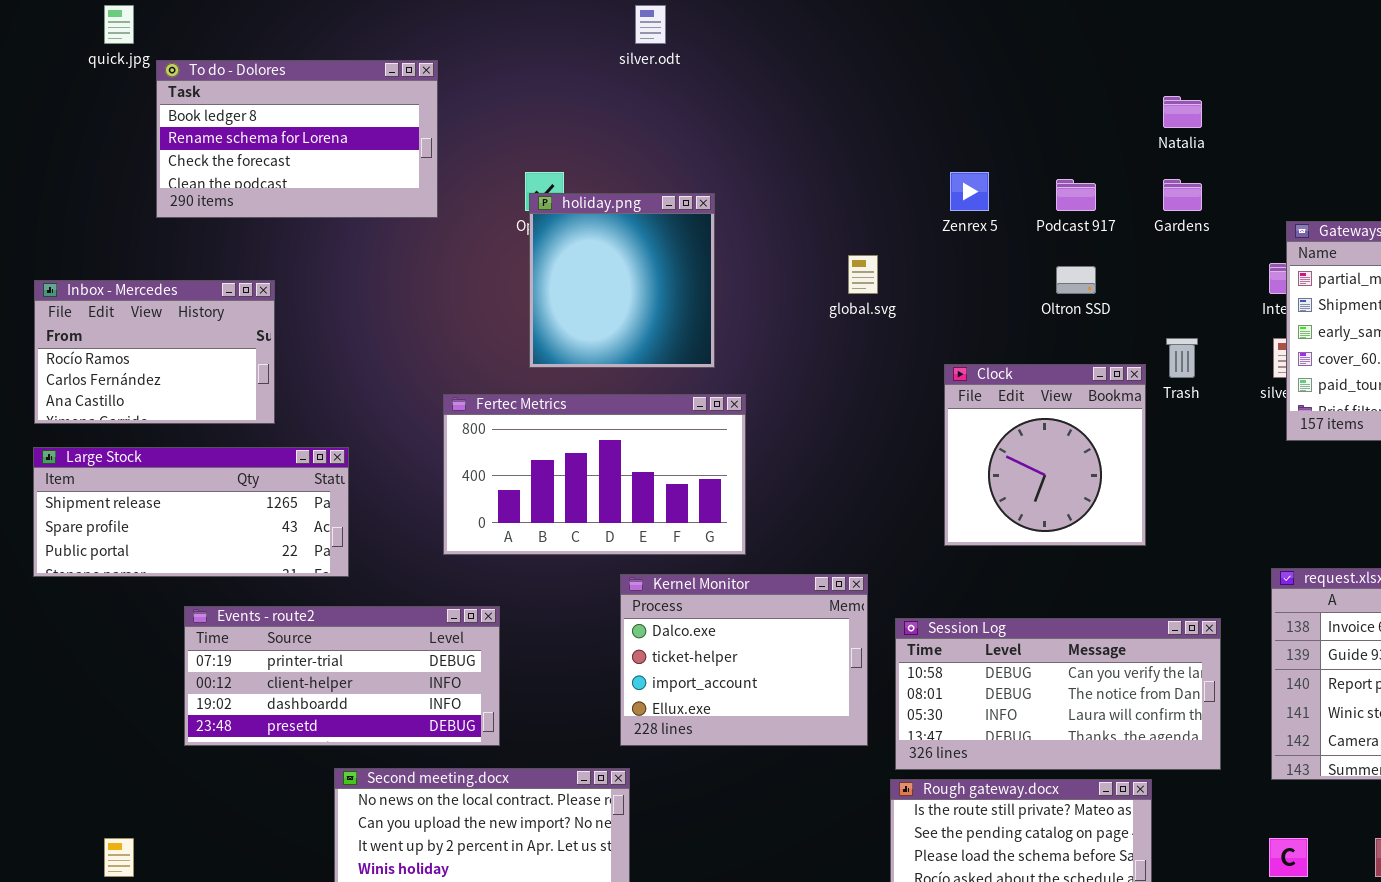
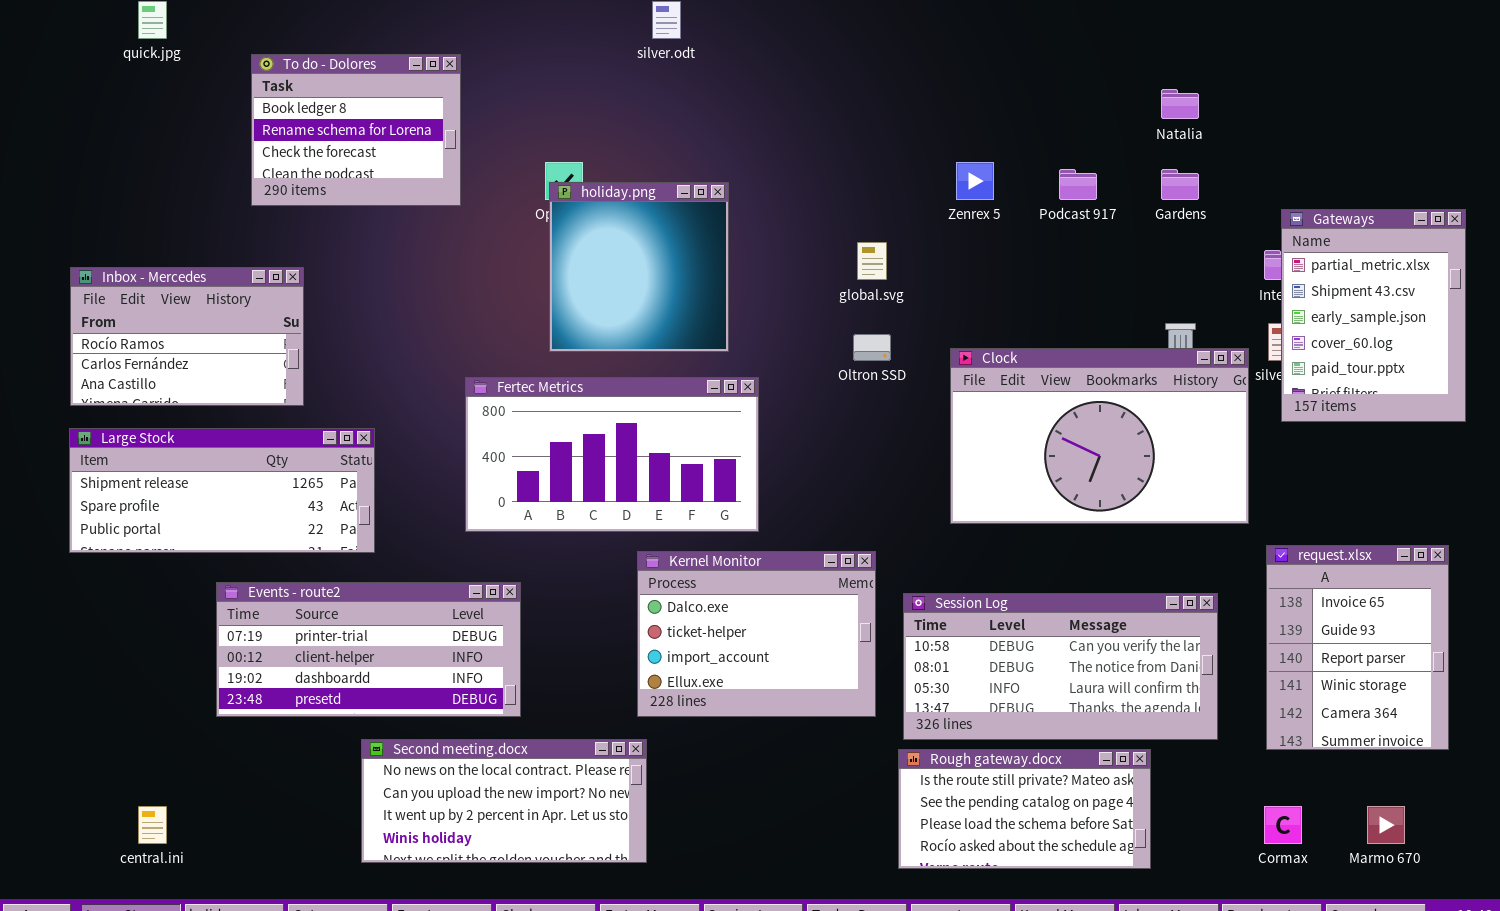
To do - Dolores: [156,60,438,218] -> [251,54,461,206], resized
Oltron SSD: [1056,266,1096,294] -> [853,334,891,361], moved
Clock: [944,364,1146,546] -> [950,348,1249,524], resized

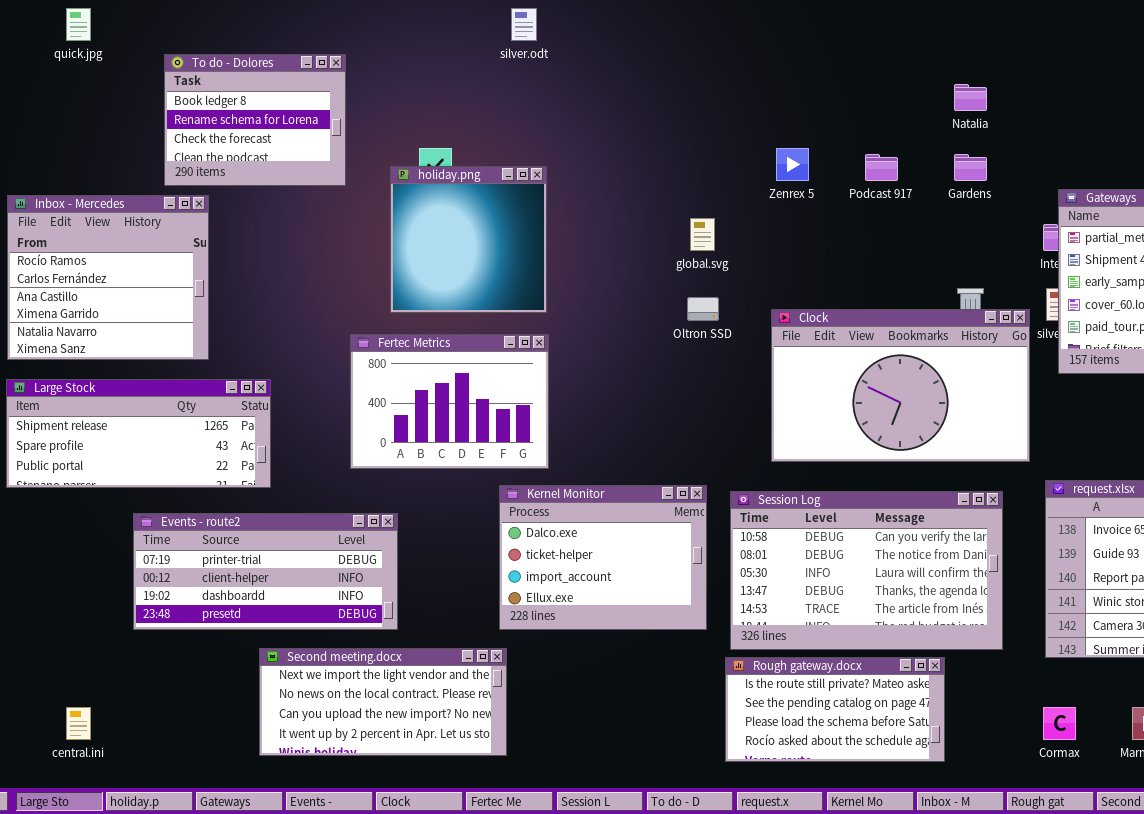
holiday.png: [549,182,729,352] -> [390,166,547,313], moved
Inbox - Mercedes: [70,267,304,406] -> [7,195,209,360], resized
Fertec Metrics: [465,377,759,532] -> [350,334,549,469], resized
Session Log: [903,593,1218,740] -> [730,491,1003,650], resized
Second meeting.docx: [361,739,647,863] -> [259,648,507,756], scrolled up 1 row

